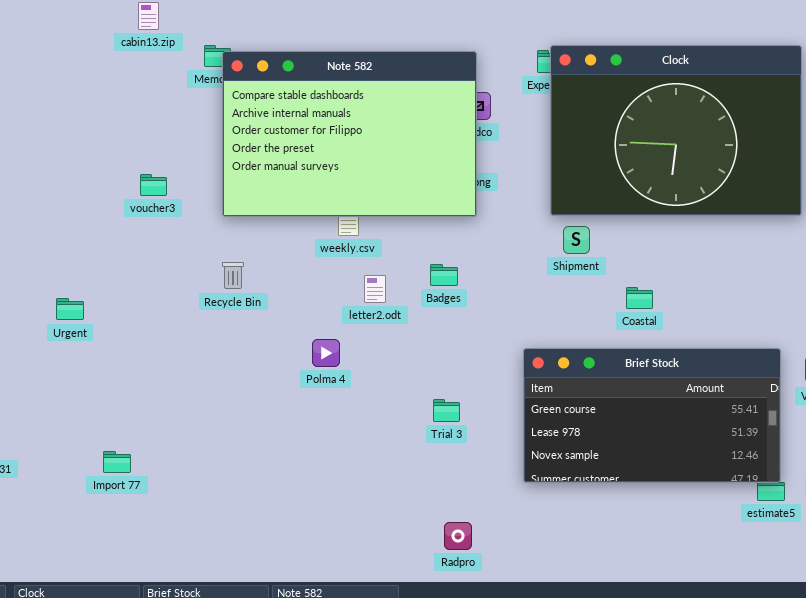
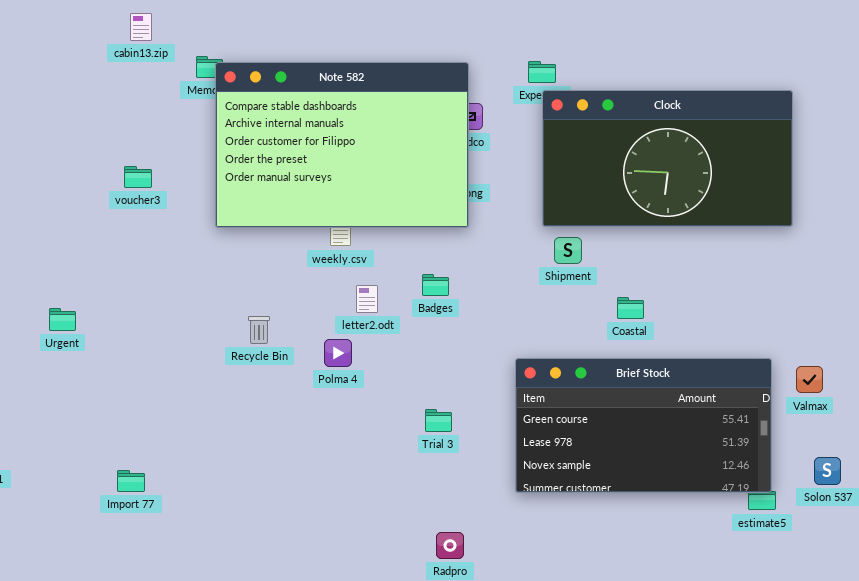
Clock: [550,45,802,216] -> [542,90,793,227], resized
voucher3: [140,174,167,196] -> [124,166,152,188], moved
Recycle Bin: [222,262,244,289] -> [248,316,270,344], moved
Polma 4: [312,339,340,367] -> [324,339,352,367], moved
Import 77: [103,451,131,473] -> [117,470,145,492], moved

